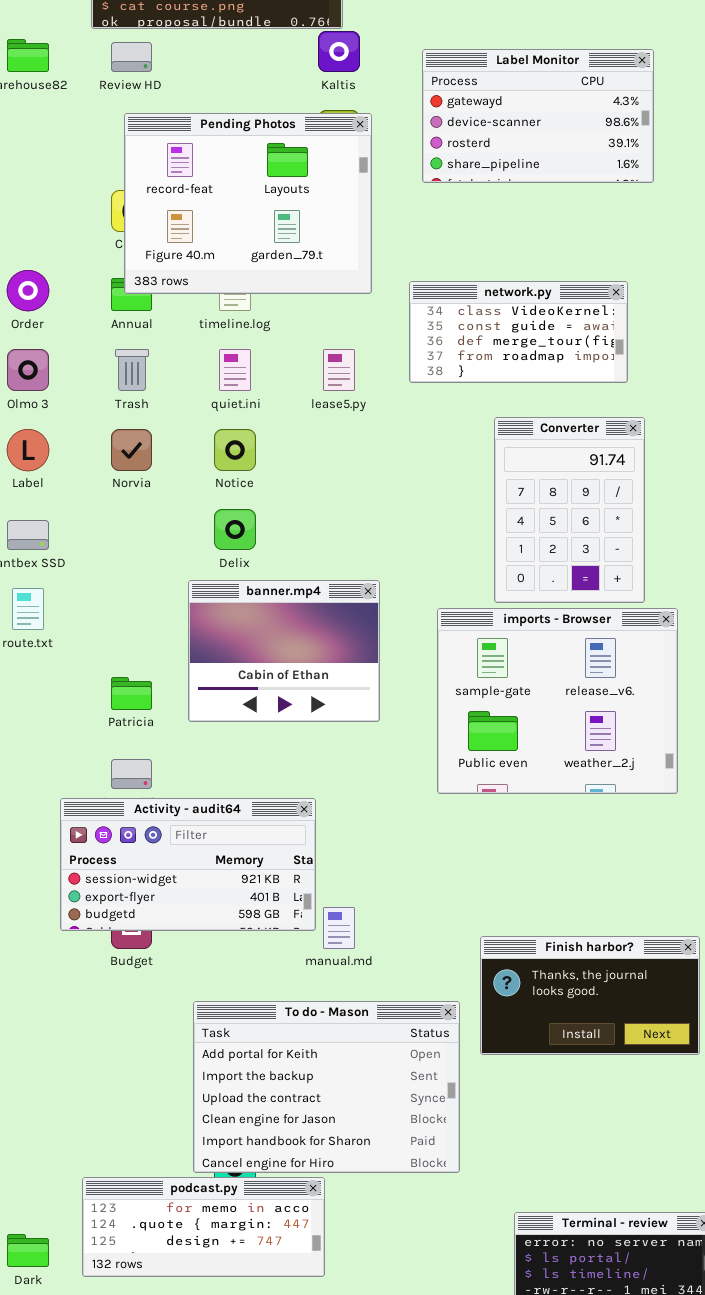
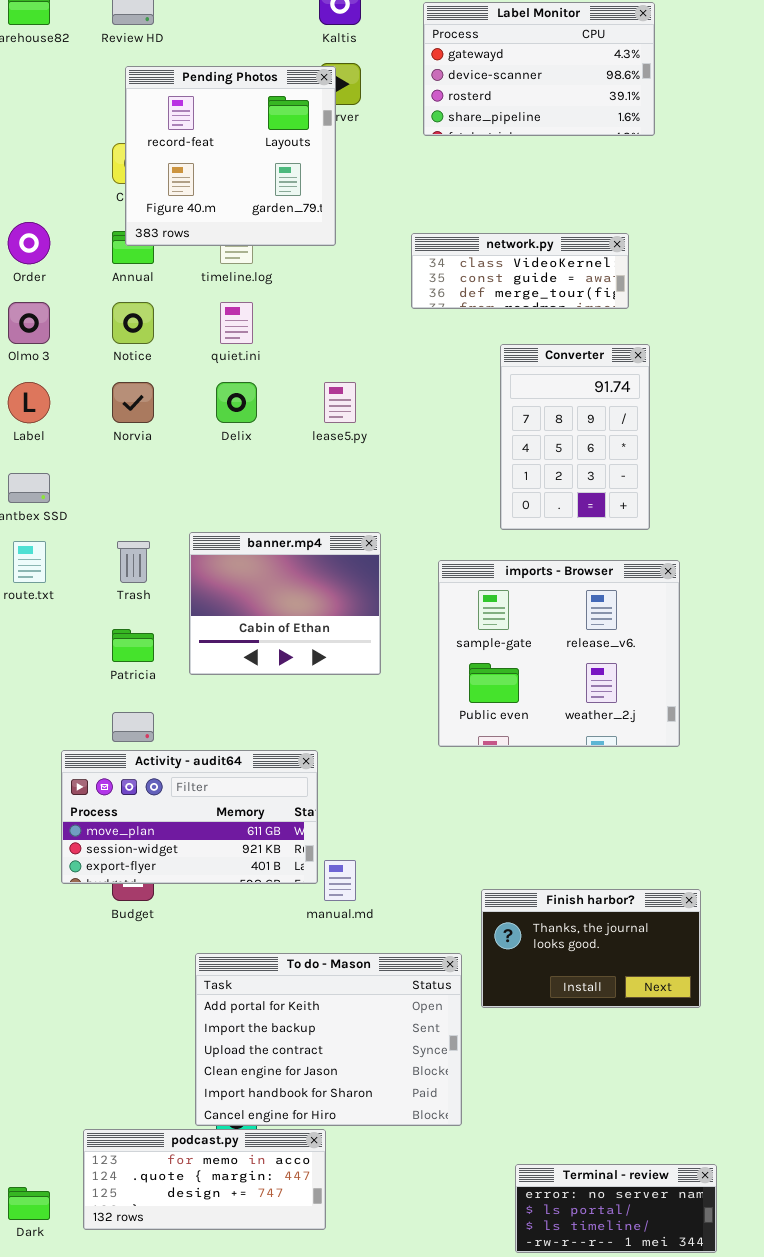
Pending Photos: [124,113,372,294] -> [125,66,336,246], resized
network.py: [409,281,628,383] -> [411,233,629,309], resized
Trash: [115,349,149,391] -> [117,541,150,583], moved
lease5.py: [323,349,355,391] -> [324,382,356,423], moved
Converter: [494,417,645,603] -> [500,344,650,530], moved
Notice: [214,429,256,471] -> [112,302,154,344], moved
Delix: [214,509,256,550] -> [216,382,257,423], moved
Activity - audit64: [60,798,316,931] -> [61,750,318,884], scrolled up 1 row

